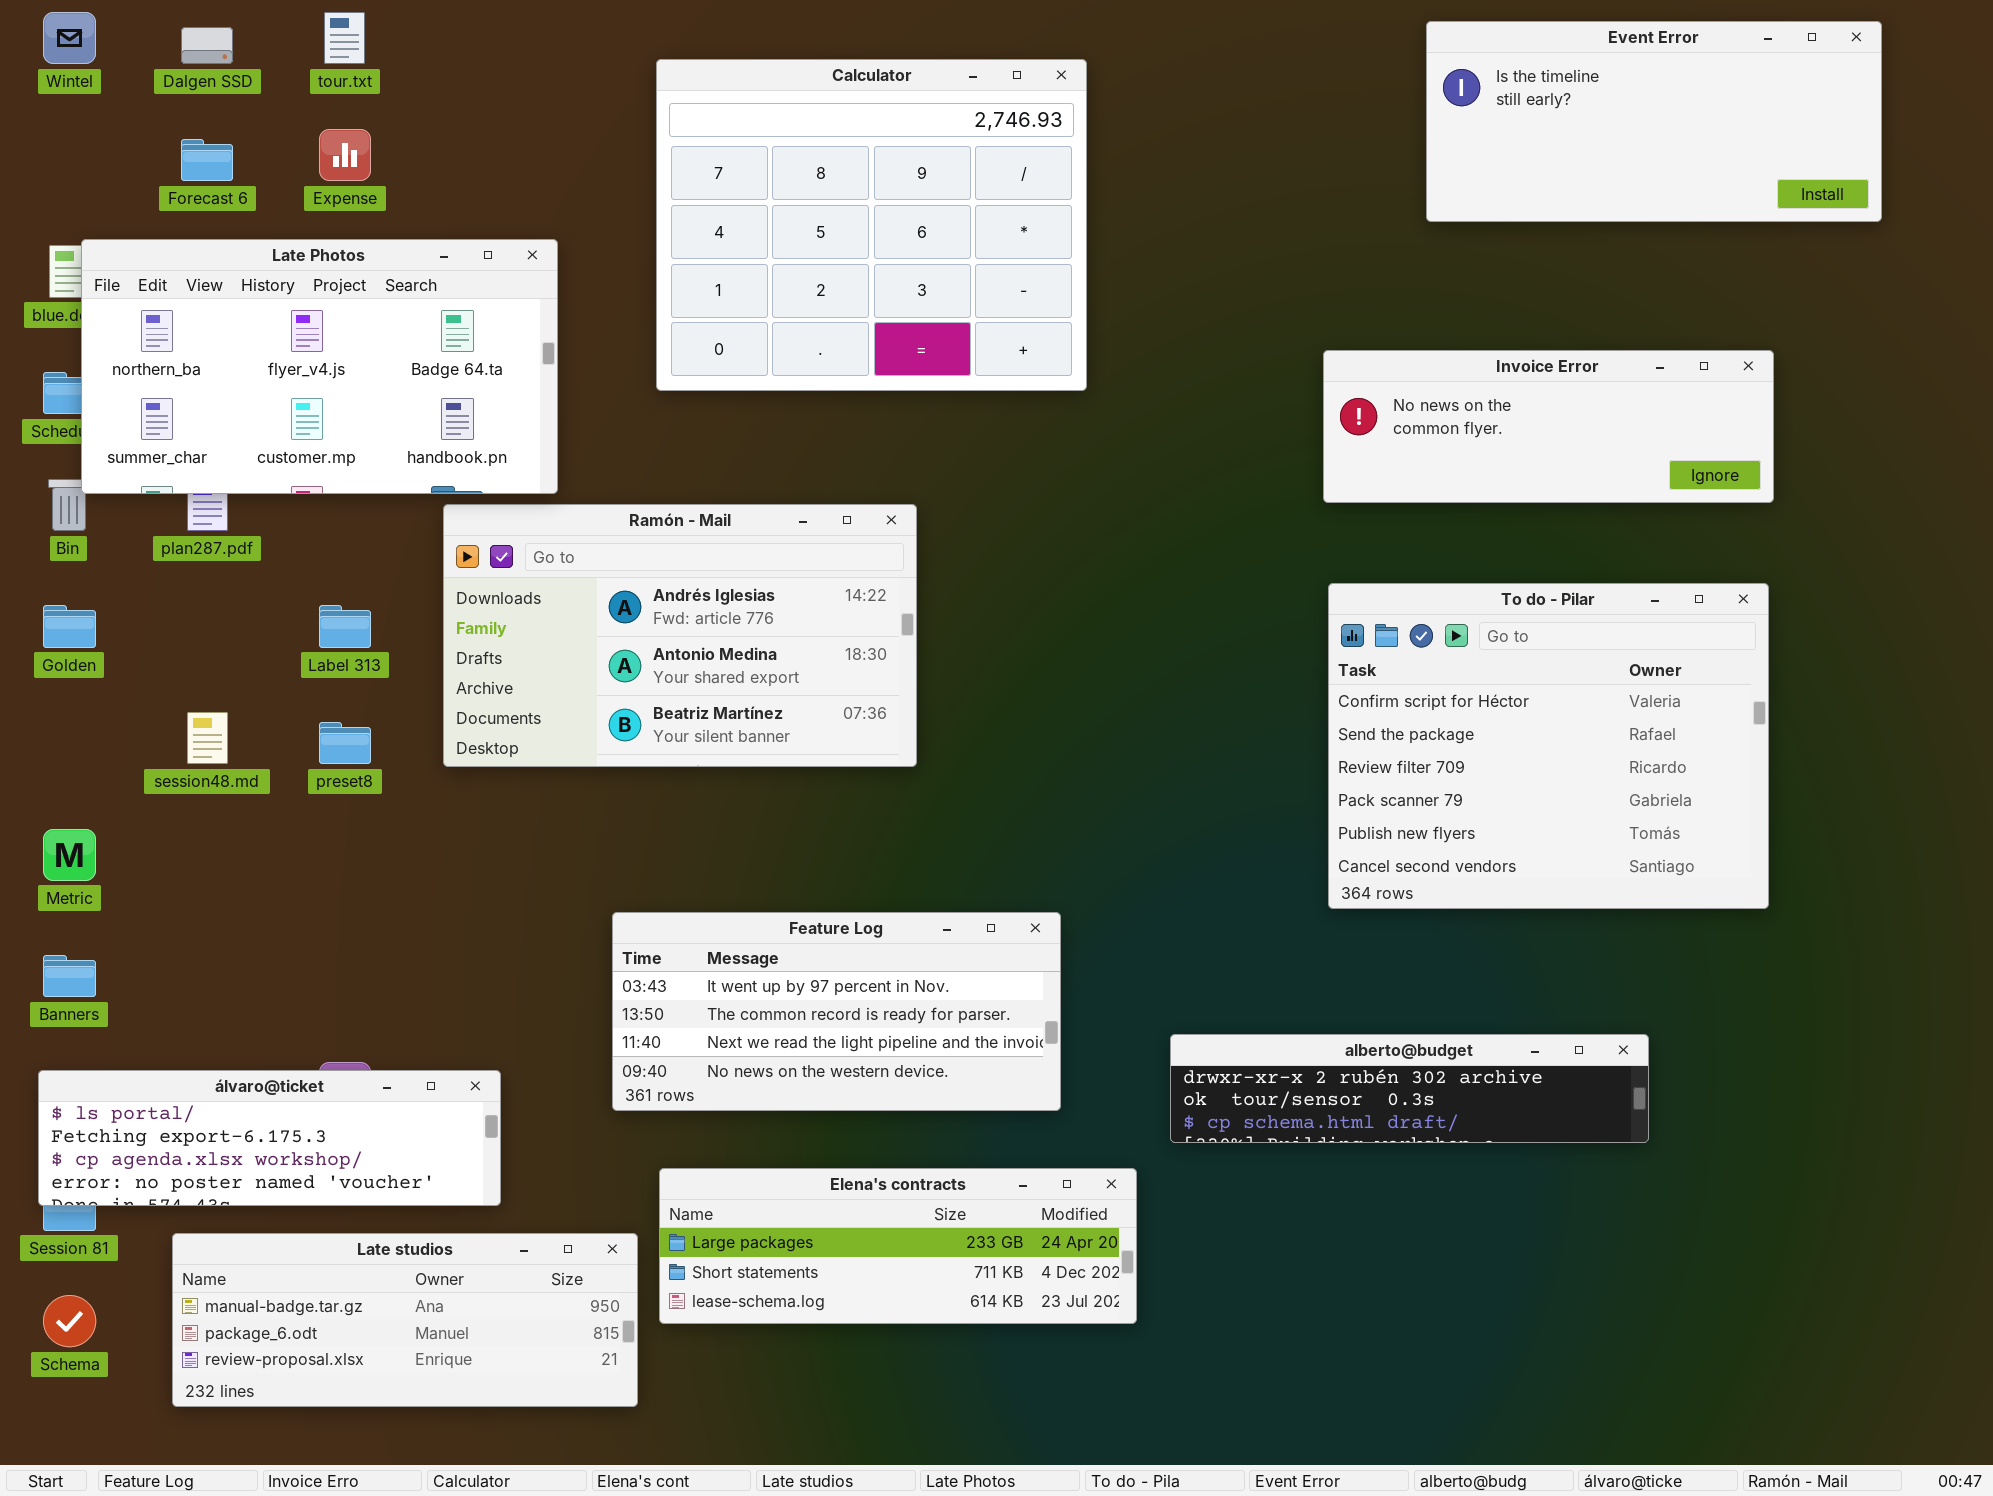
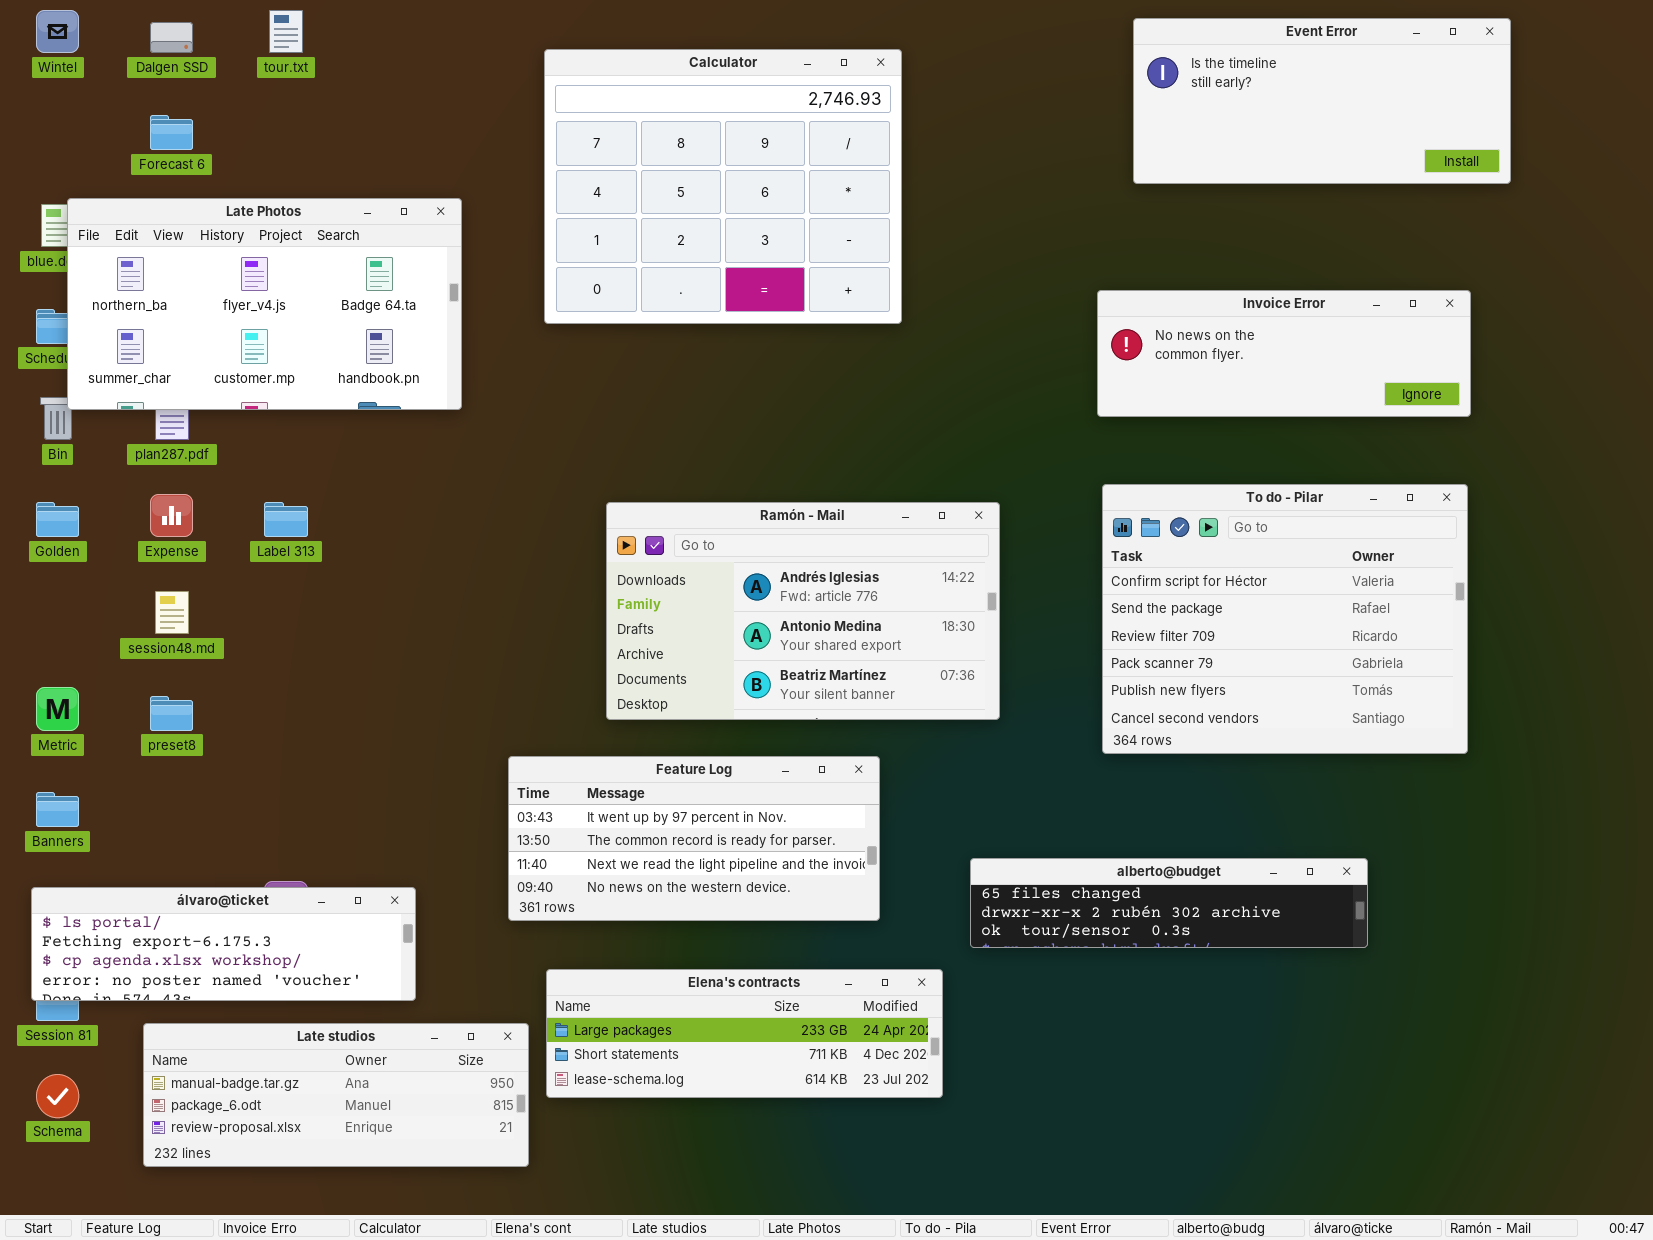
Event Error: [1426,21,1882,222] -> [1133,18,1511,184], moved
Expense: [319,129,371,181] -> [150,494,193,537], moved
Ramón - Mail: [443,504,917,767] -> [606,502,1000,720], moved
preset8: [319,722,371,764] -> [150,696,193,731], moved
alberto@budget: [1170,1034,1649,1143] -> [970,858,1368,948], scrolled up 1 row

